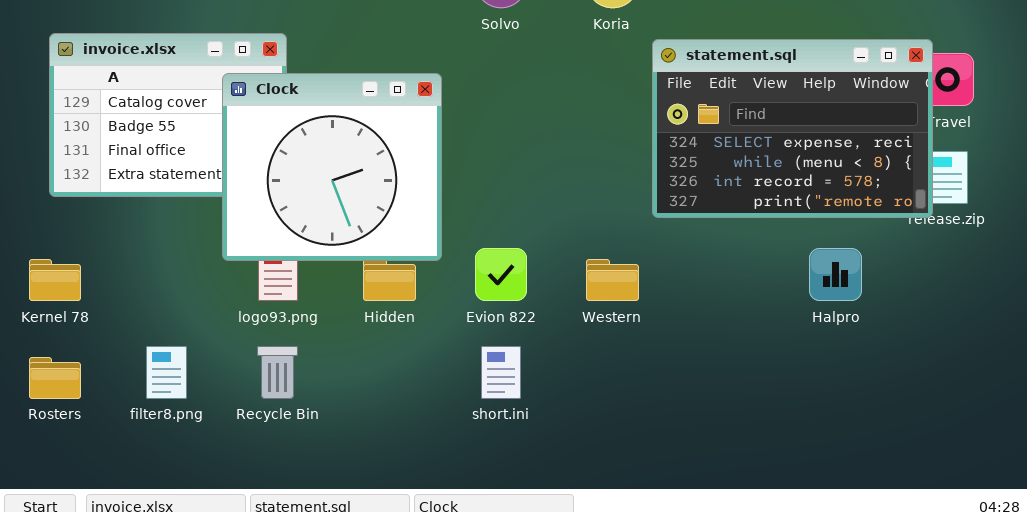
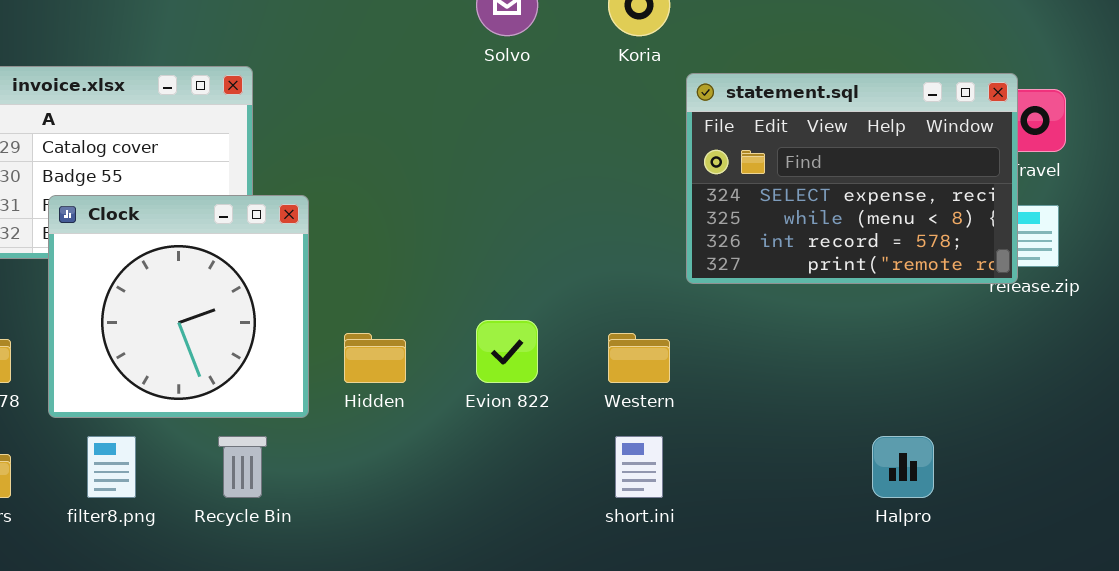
Clock: [222,73,442,261] -> [48,195,309,418], moved
Halpro: [809,248,862,301] -> [872,436,934,498], moved
short.ini: [481,346,521,399] -> [615,436,663,498], moved

